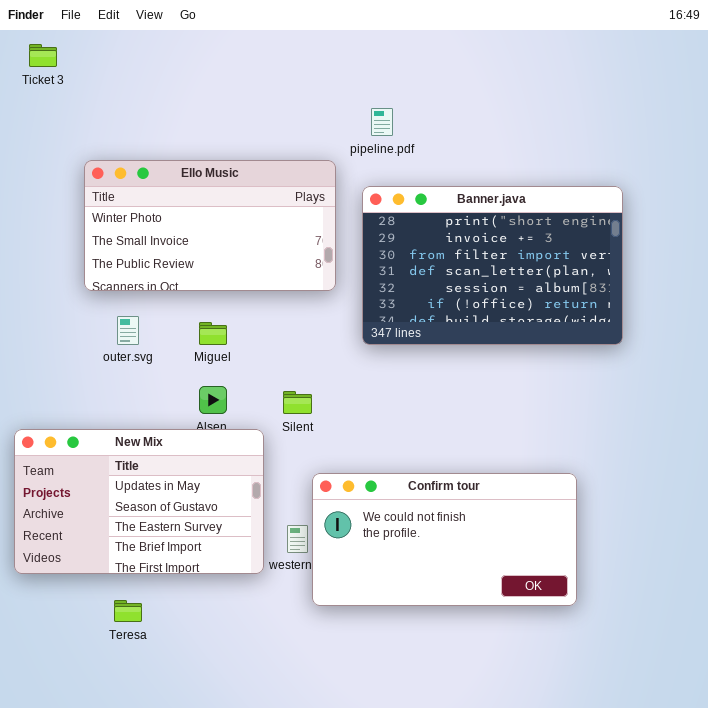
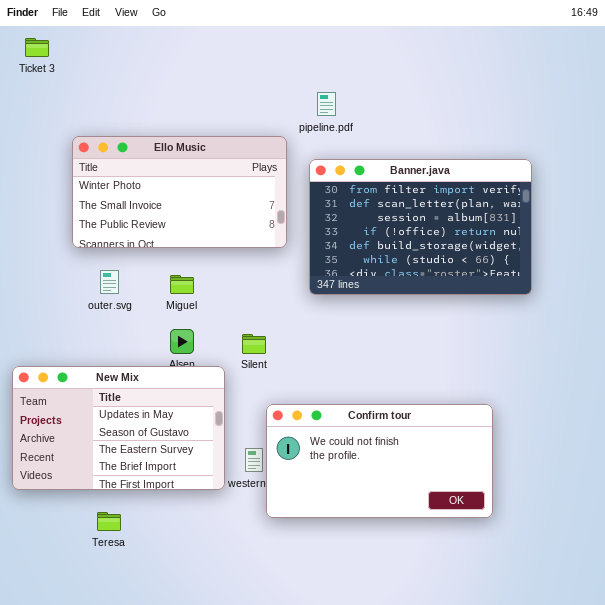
Banner.java: [362,186,623,345] -> [309,159,532,295], scrolled down 2 rows

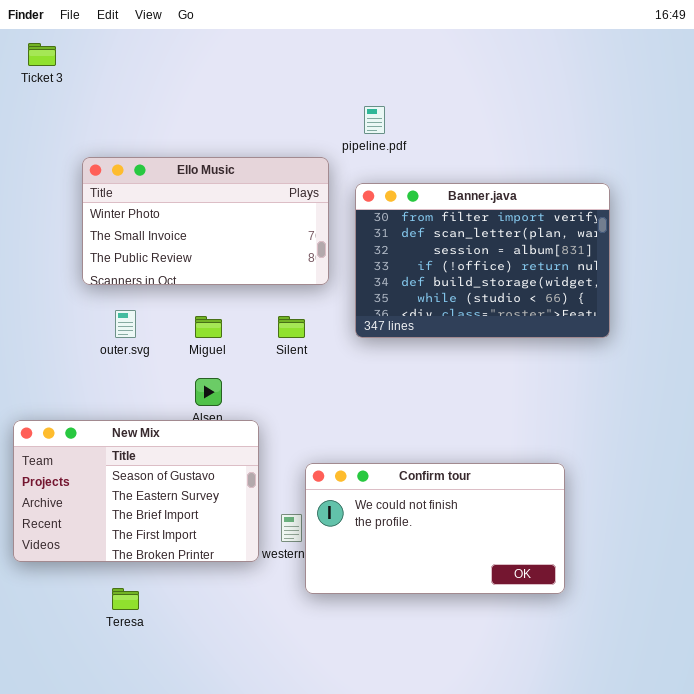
Silent: [242,334,266,354] -> [278,316,305,338], moved
New Mix: [12,366,225,490] -> [13,420,259,562], scrolled down 1 row

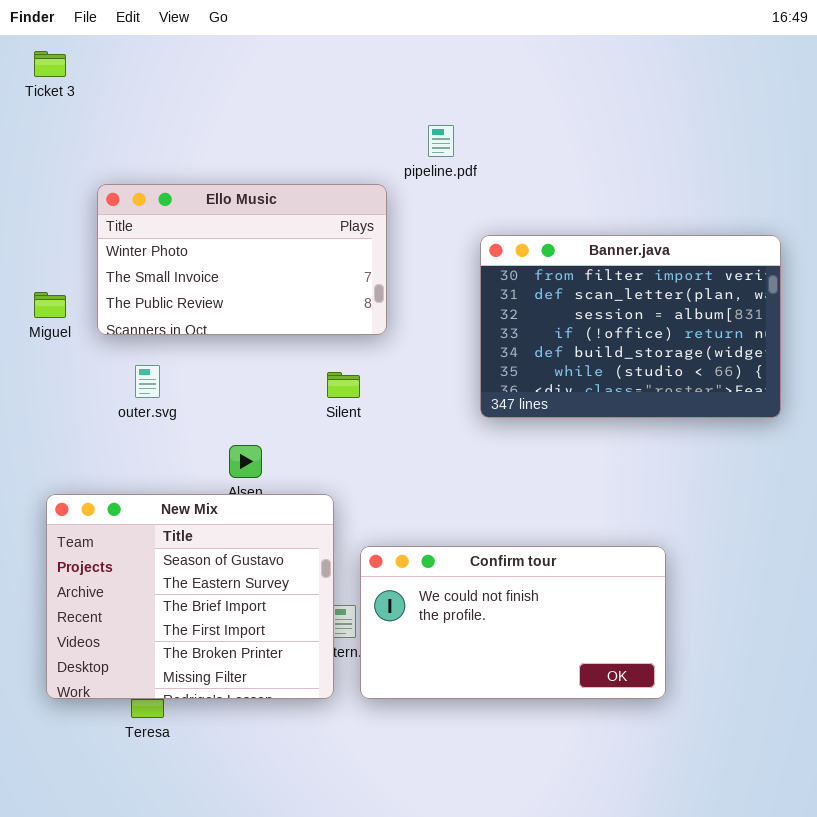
Banner.java: [355,183,610,338] -> [480,235,781,418], moved
Miguel: [195,316,222,338] -> [34,292,66,318], moved
New Mix: [13,420,259,562] -> [46,494,334,699], moved, resized

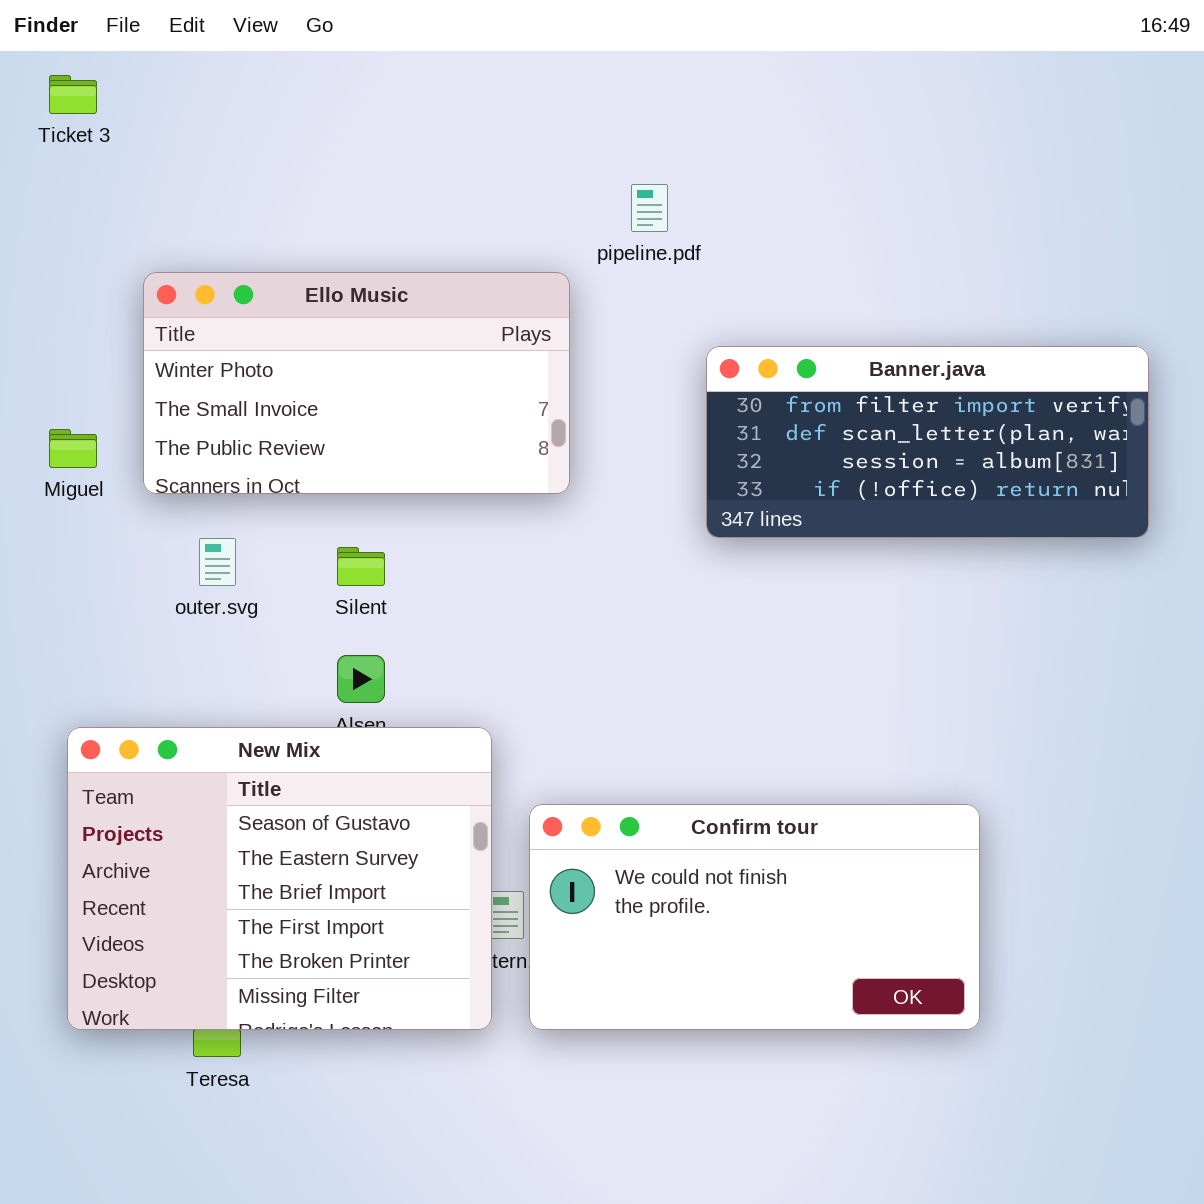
Banner.java: [480,235,781,418] -> [706,346,1149,538], resized
Silent: [327,372,360,398] -> [337,547,385,586], moved

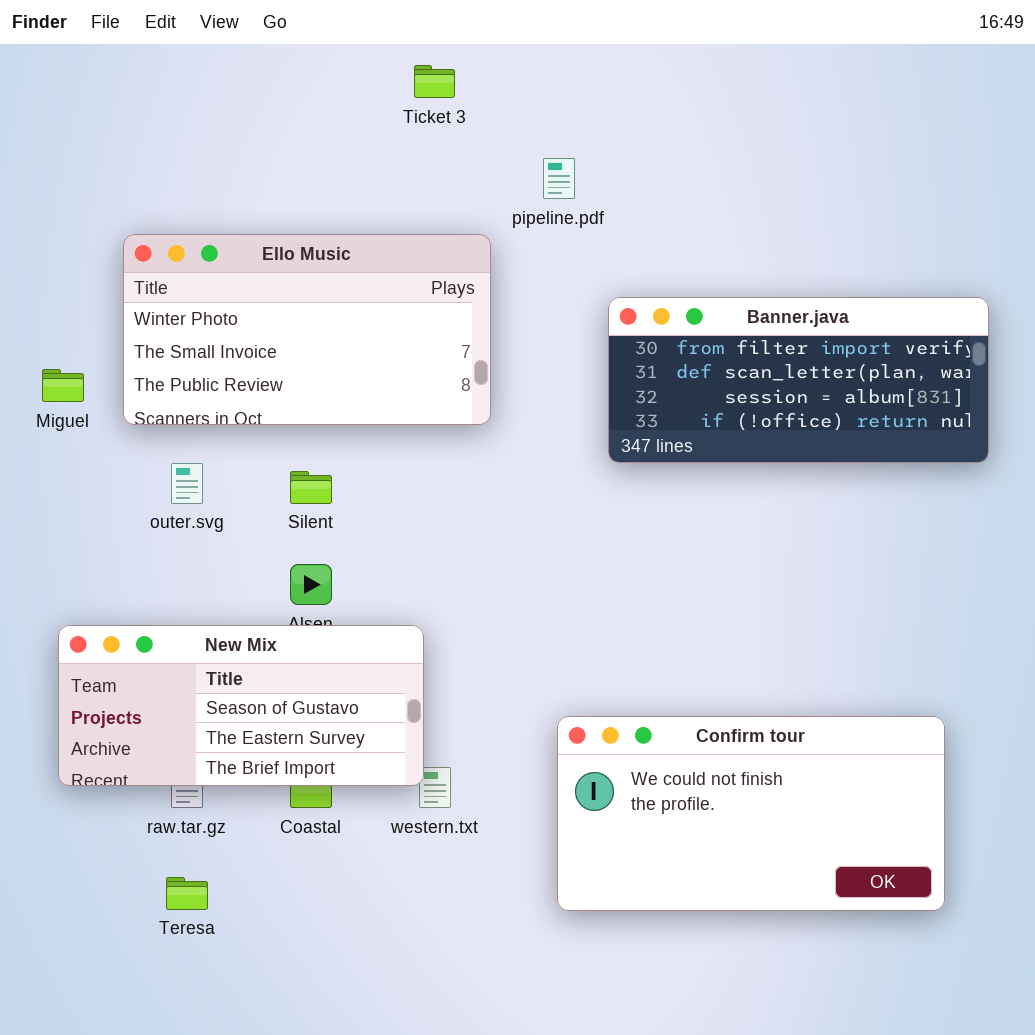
Ticket 3: [49,75,97,114] -> [414,65,455,98], moved
New Mix: [67,727,492,1030] -> [58,625,424,786], resized
Confirm tour: [529,804,980,1030] -> [557,716,945,911], moved

